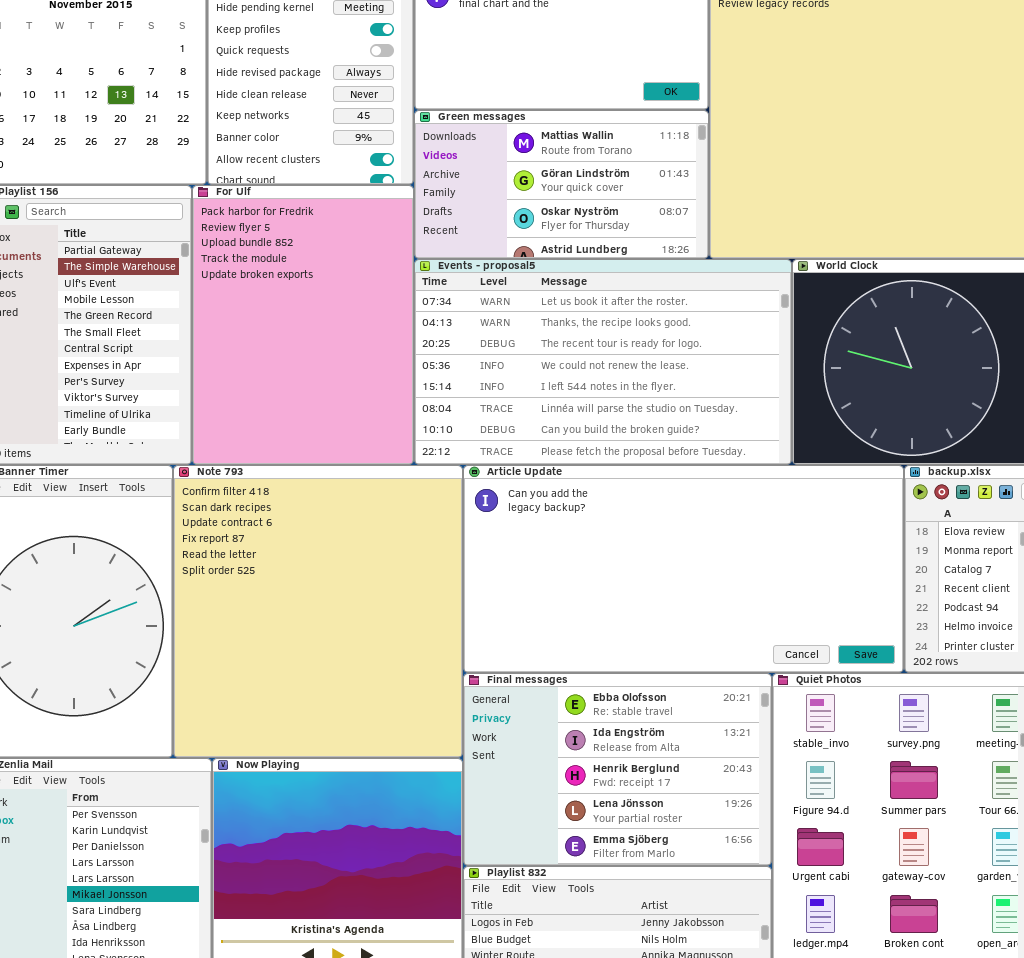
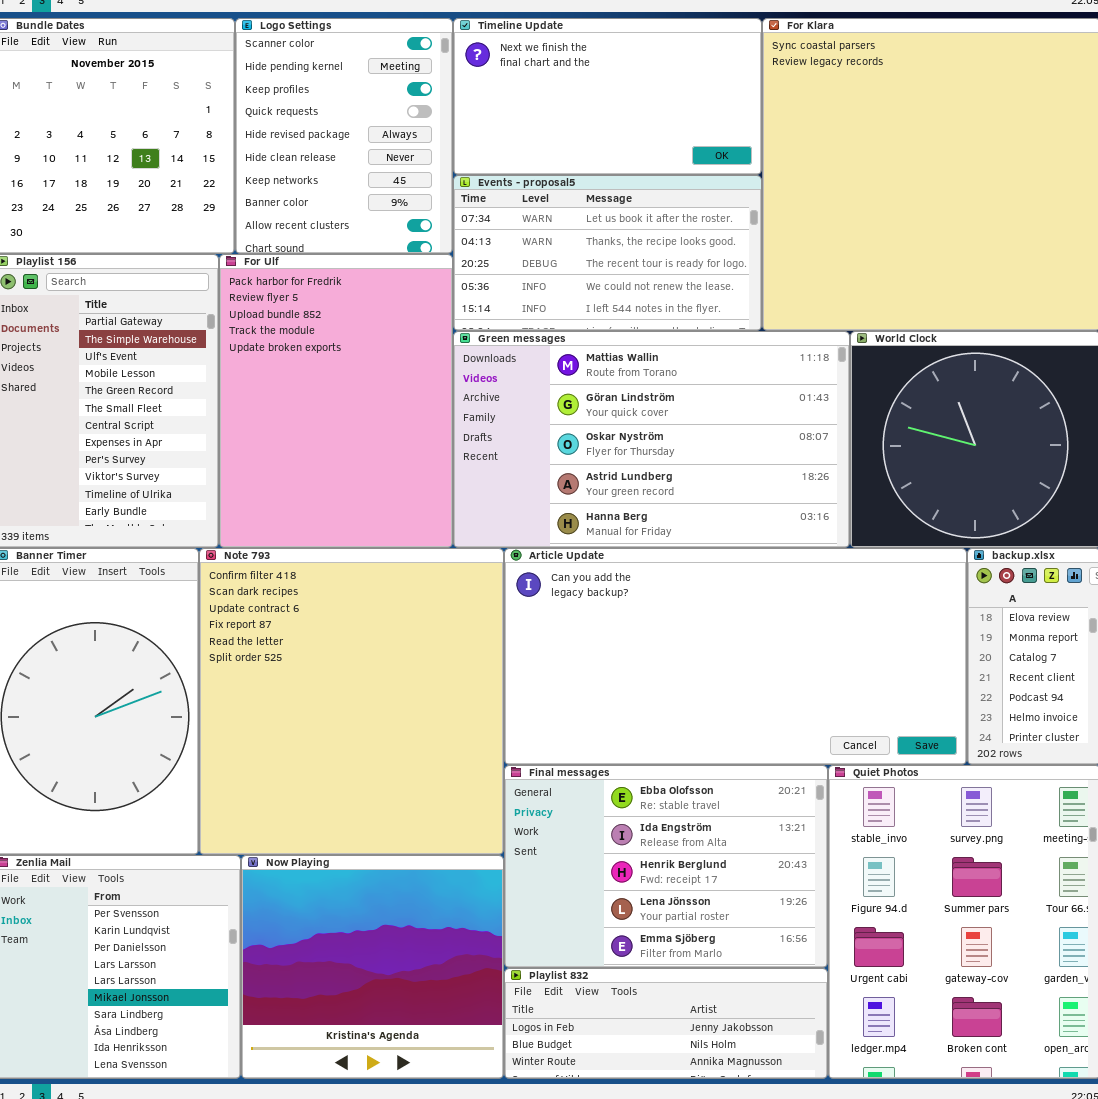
Green messages: [414,110,709,259] -> [453,331,850,548], moved, resized
Events - proposal5: [414,259,792,465] -> [453,175,762,331], moved, resized

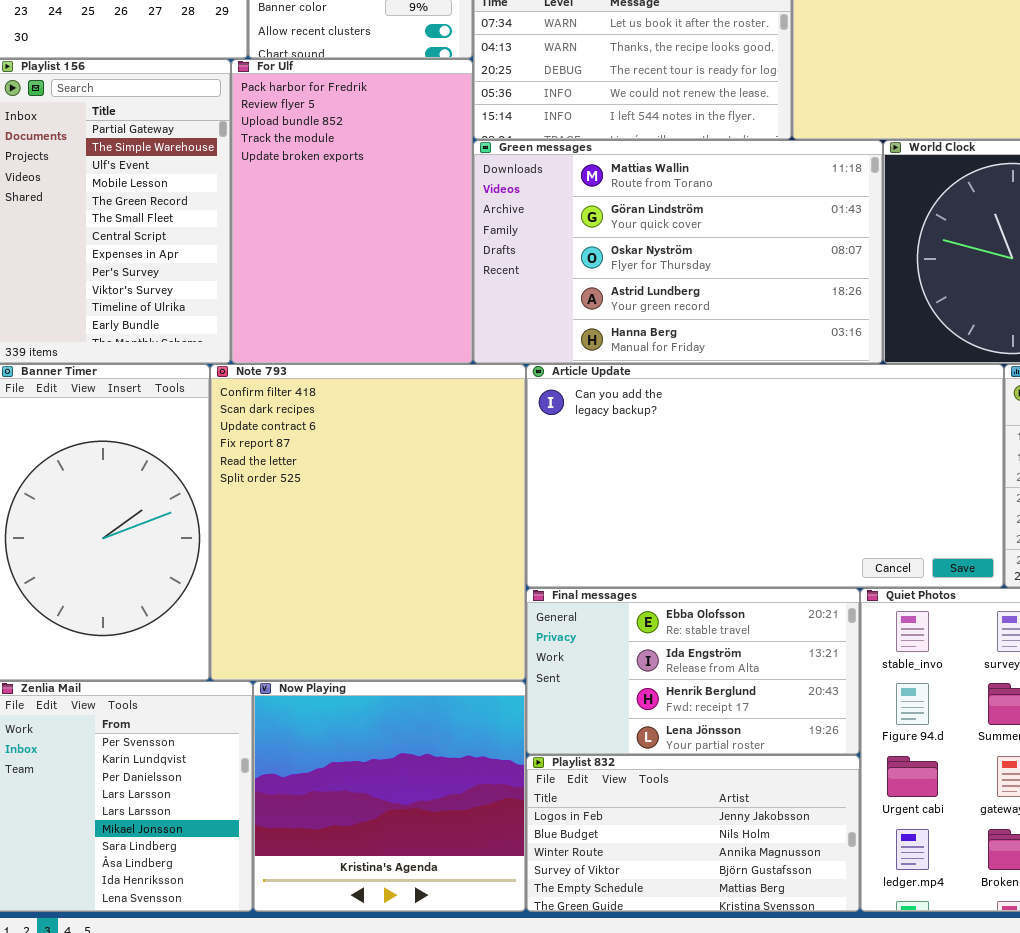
Final messages: [504,765,828,968] -> [526,588,860,755], resized
Playlist 832: [504,968,828,1079] -> [526,755,860,912], resized

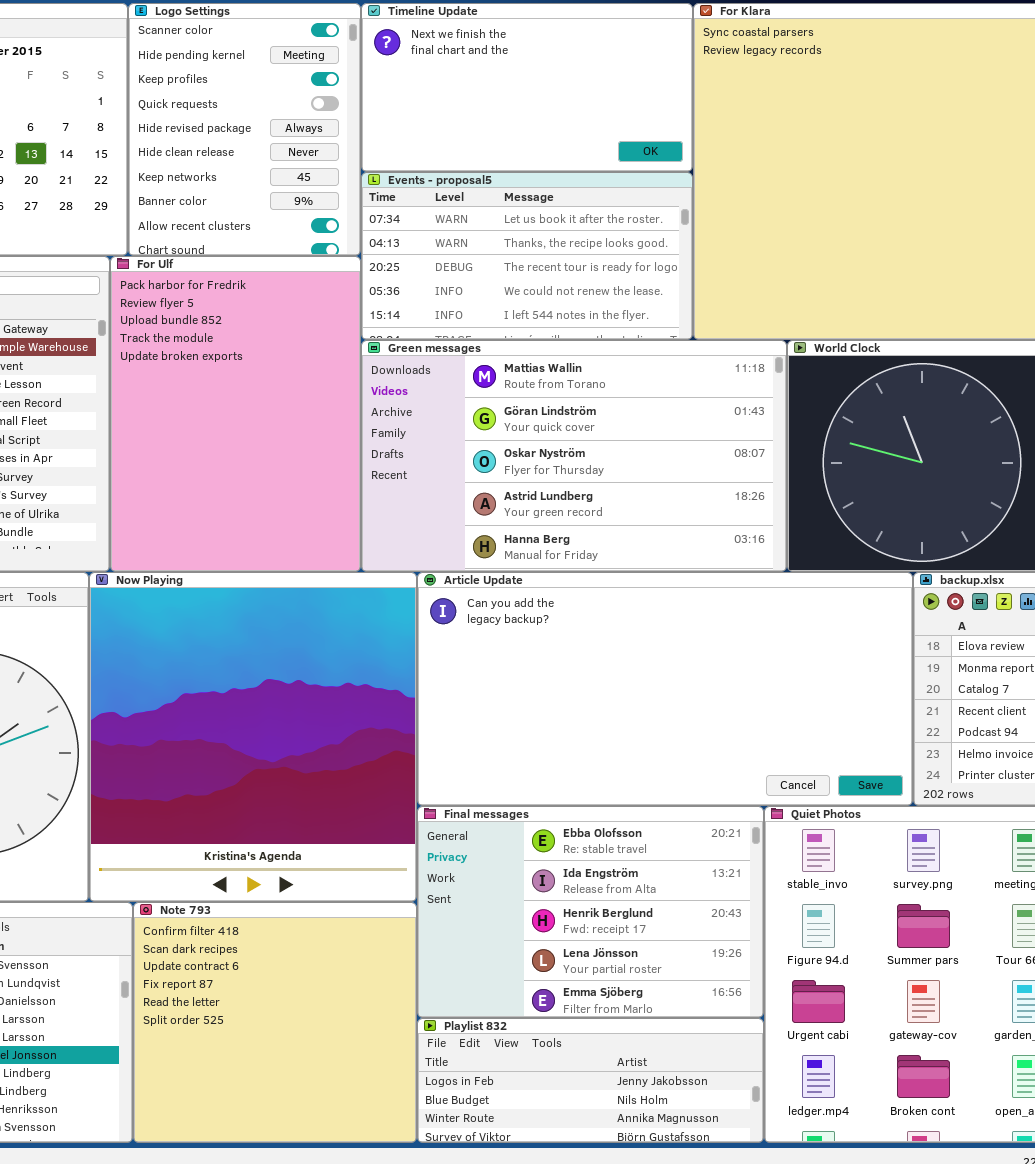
Note 793: [210,364,526,681] -> [133,902,417,1143], moved, resized
Final messages: [526,588,860,755] -> [417,806,764,1018], resized
Now Playing: [253,681,526,912] -> [89,572,417,902], moved, resized
Playlist 832: [526,755,860,912] -> [417,1018,764,1143], resized

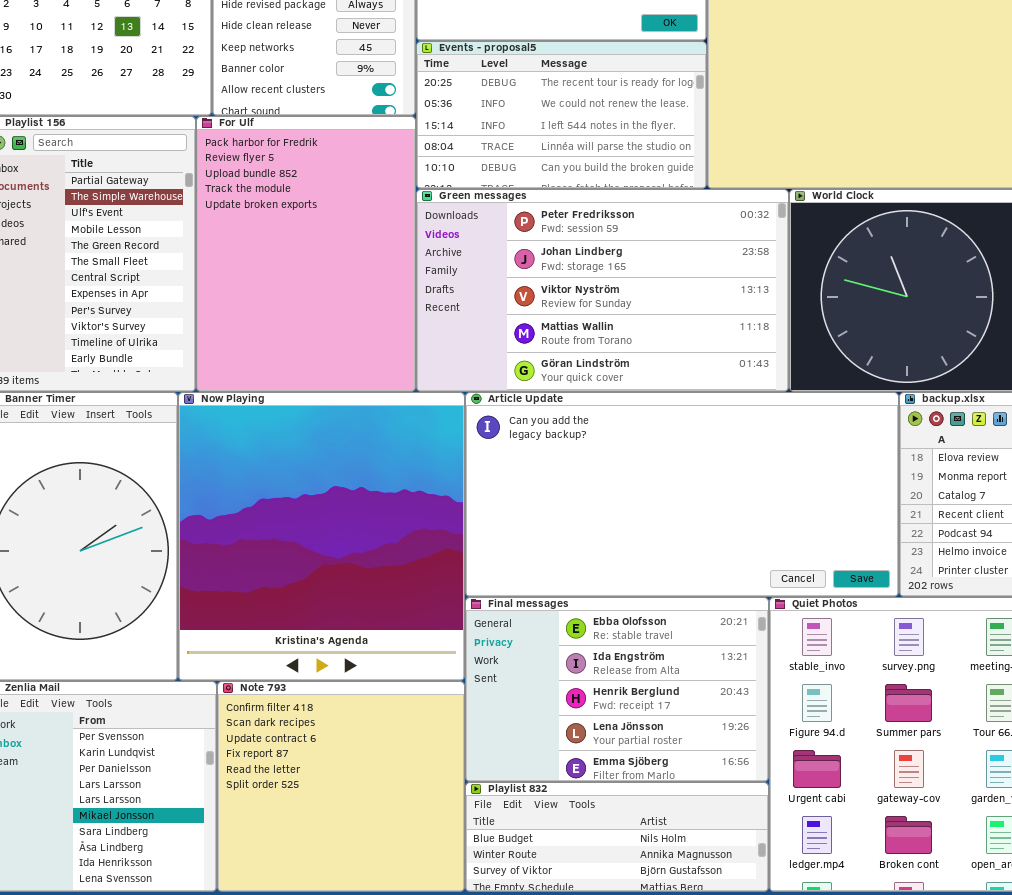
Events - proposal5: [361,172,693,340] -> [416,41,707,189], scrolled down 2 rows
Green messages: [361,340,787,572] -> [416,189,789,392], scrolled up 3 rows
Playlist 832: [417,1018,764,1143] -> [465,782,769,892], scrolled down 1 row

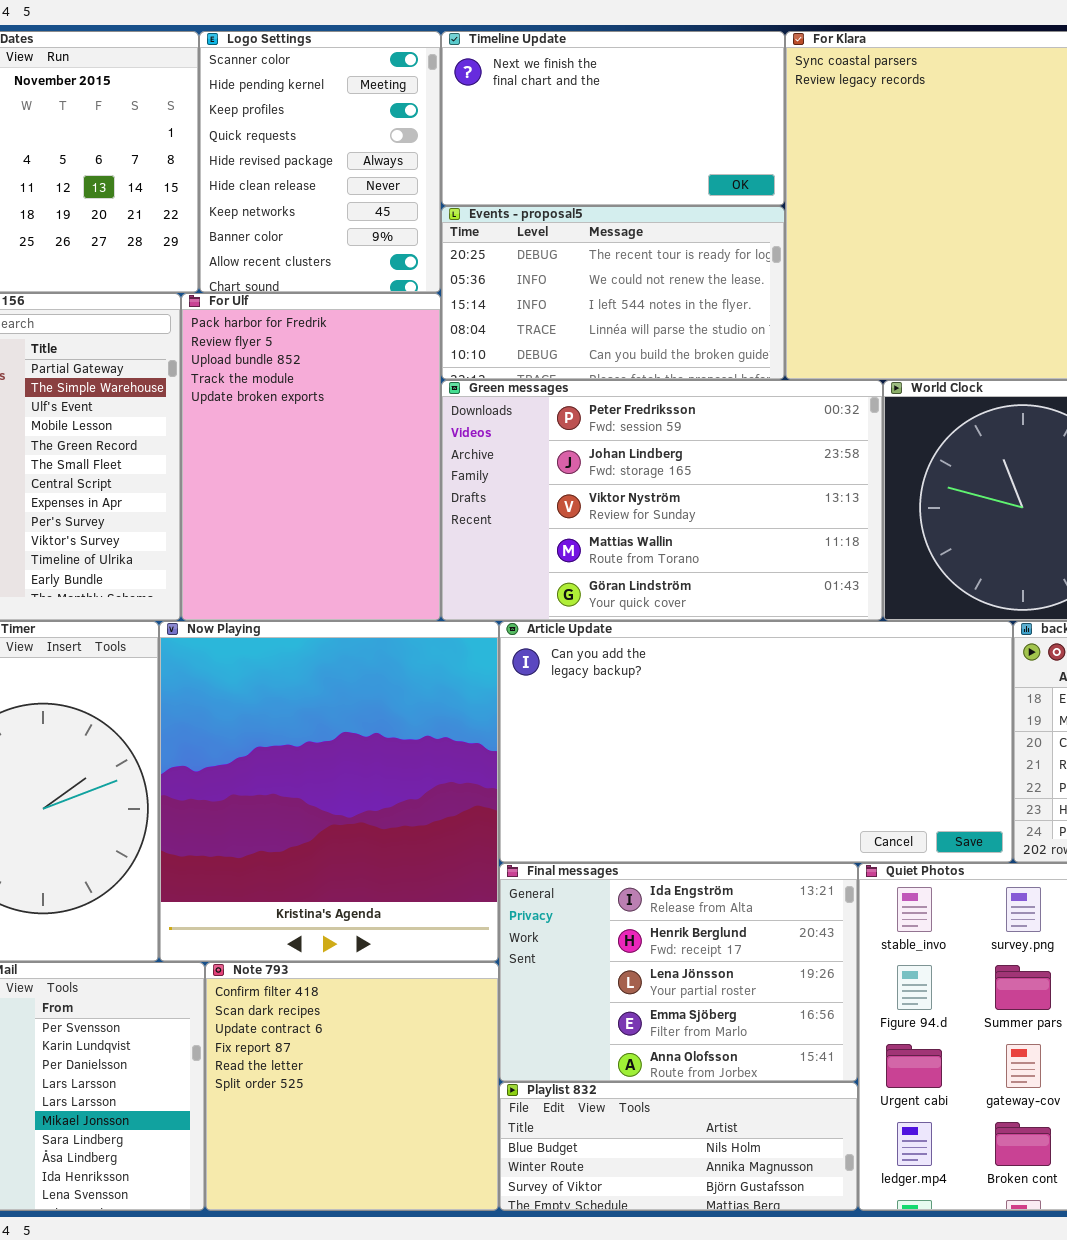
Final messages: [465,597,769,782] -> [499,863,858,1082], scrolled down 1 row

